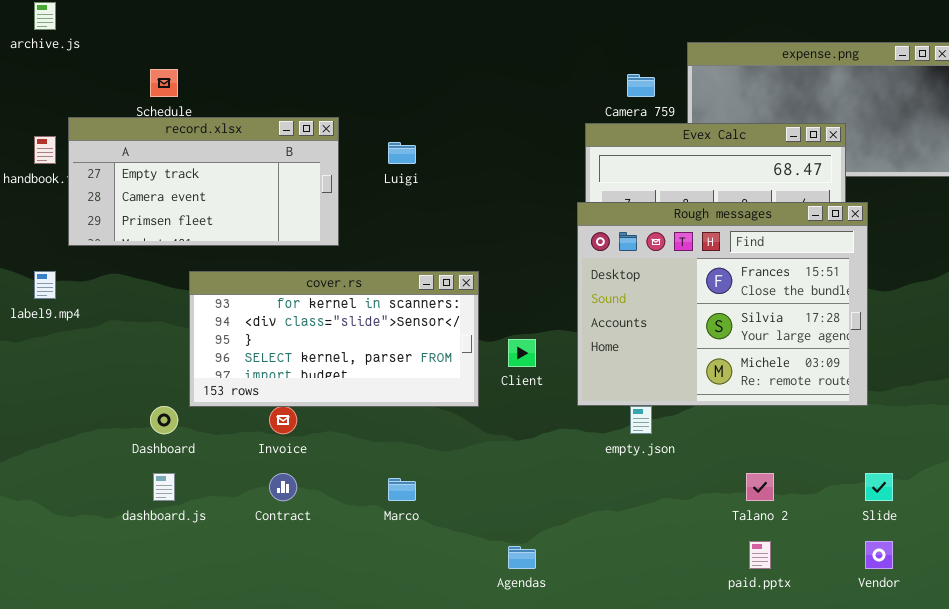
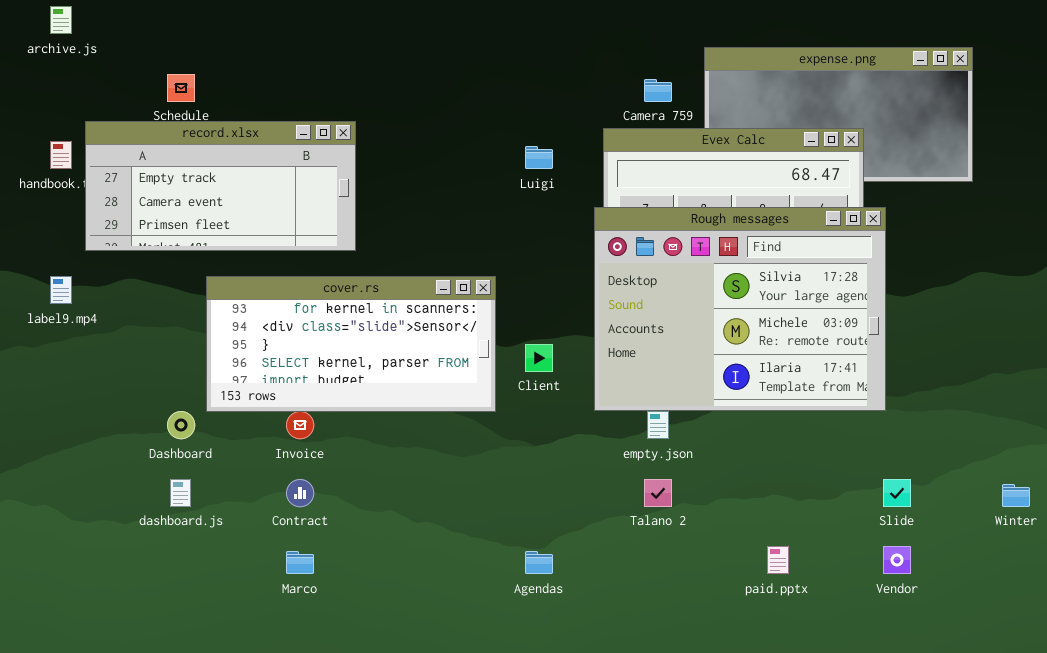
Luigi: [388,142,416,164] -> [525,146,553,169], moved
Rough messages: [577,202,868,406] -> [594,207,886,411], scrolled down 1 row
Talano 2: [746,473,774,501] -> [644,479,672,507], moved
Marco: [388,478,416,501] -> [286,551,314,574], moved

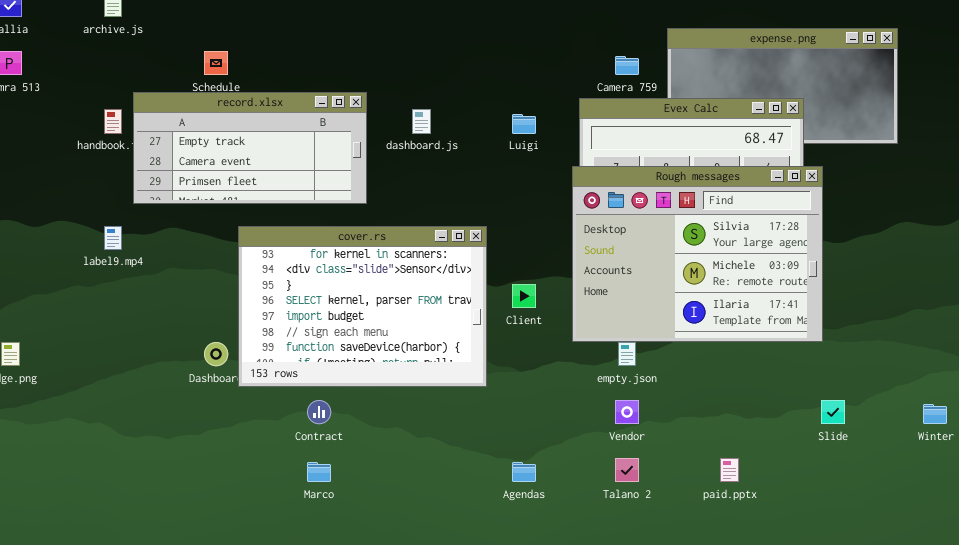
cover.rs: [206,276,496,412] -> [238,226,487,387], resized
dashboard.js: [170,479,191,507] -> [412,109,431,134], moved
Talano 2: [644,479,672,507] -> [615,458,639,482], moved
Vendor: [883,546,911,574] -> [615,400,639,424], moved

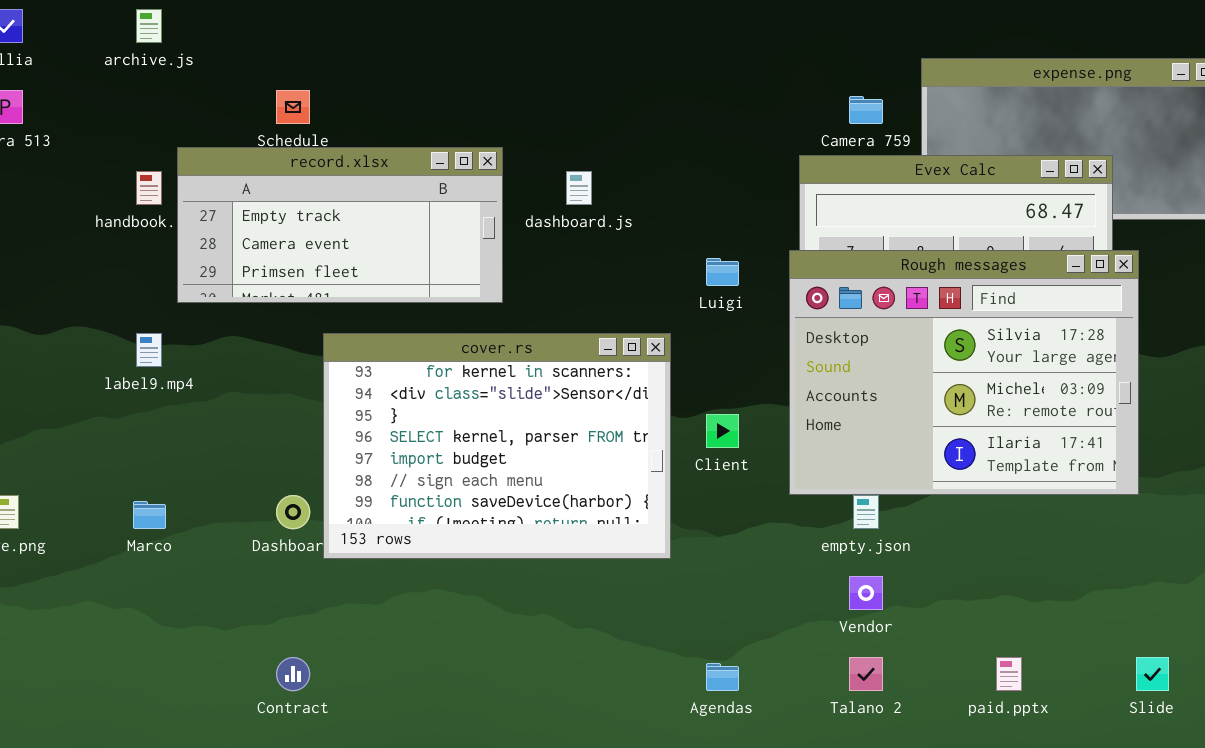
Luigi: [512,114,536,134] -> [706,258,739,286], moved
Contract: [307,400,331,424] -> [276,657,310,691], moved
Slide: [821,400,845,424] -> [1136,657,1169,691], moved
Marco: [307,462,331,482] -> [133,501,166,529], moved

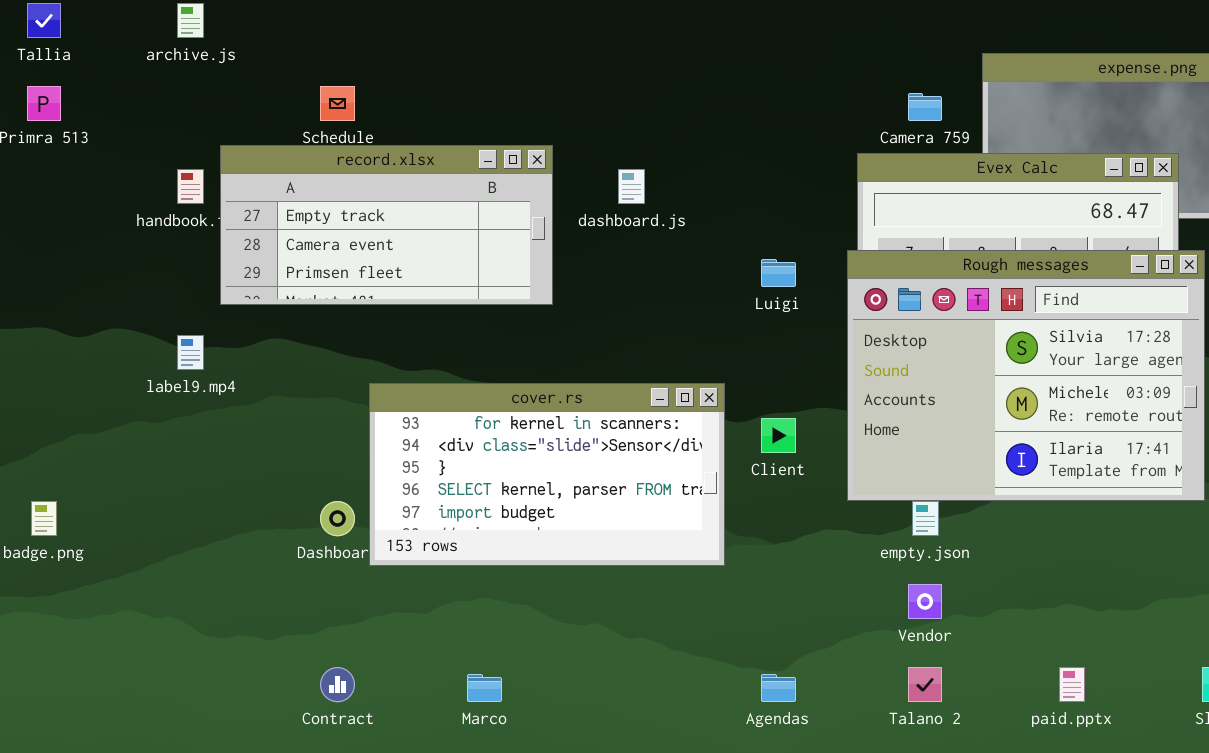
cover.rs: [323,333,671,559] -> [369,383,725,566], resized
Marco: [133,501,166,529] -> [467,674,502,702], moved

